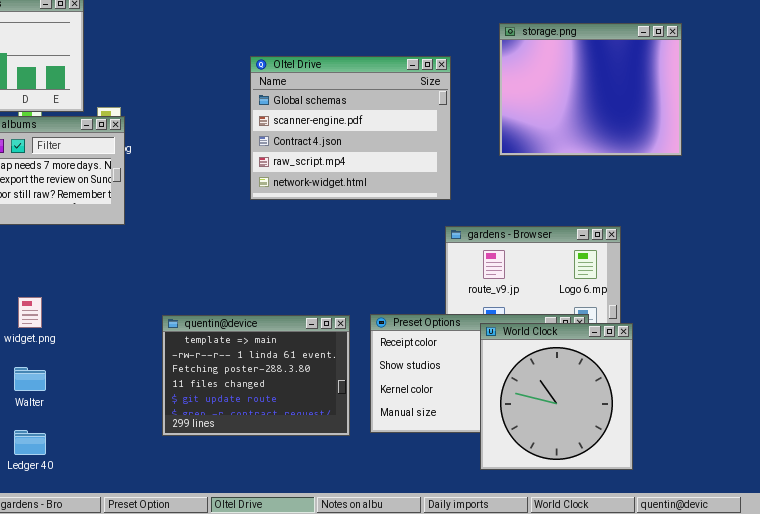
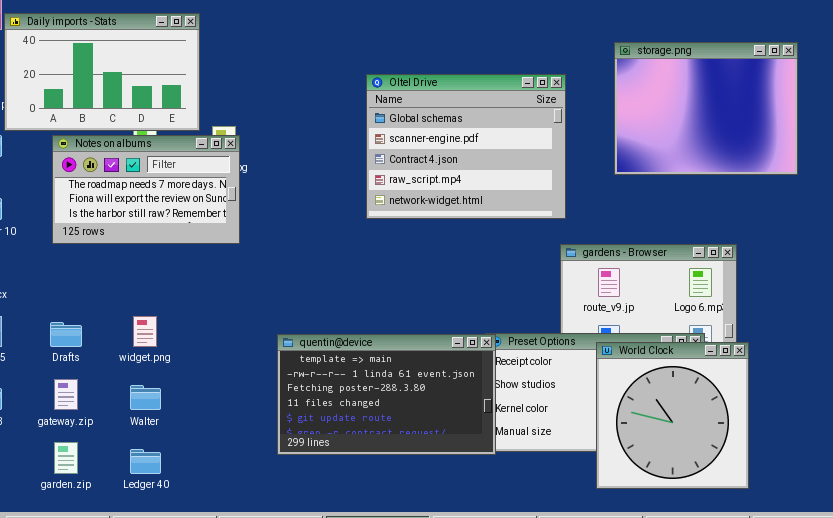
quentin@device: [162,315,350,436] -> [277,334,496,455], resized

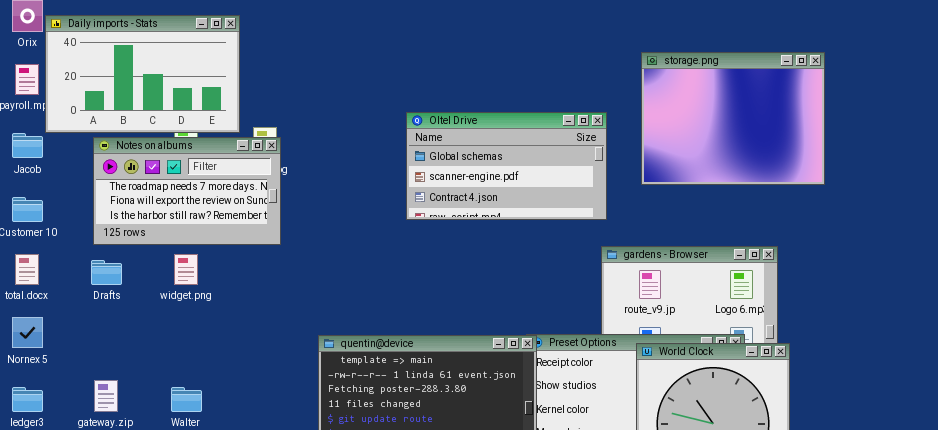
storage.png: [614,42,798,175] -> [641,52,825,185], moved
Oltel Drive: [366,74,566,219] -> [406,112,607,220], resized
widget.png: [133,316,157,347] -> [174,254,198,285], moved
Drafts: [50,322,82,347] -> [91,260,122,285], moved

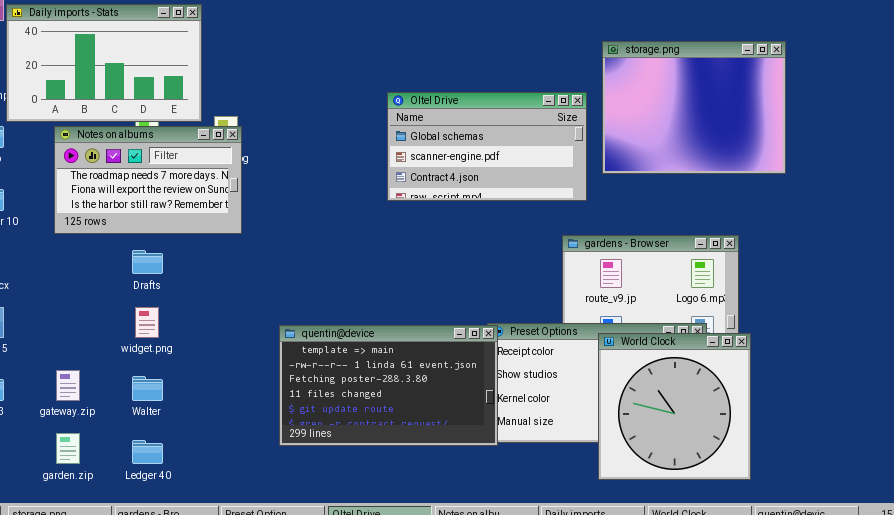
Oltel Drive: [406,112,607,220] -> [387,92,587,201], moved
widget.png: [174,254,198,285] -> [135,307,159,338], moved
Drafts: [91,260,122,285] -> [132,250,163,274], moved

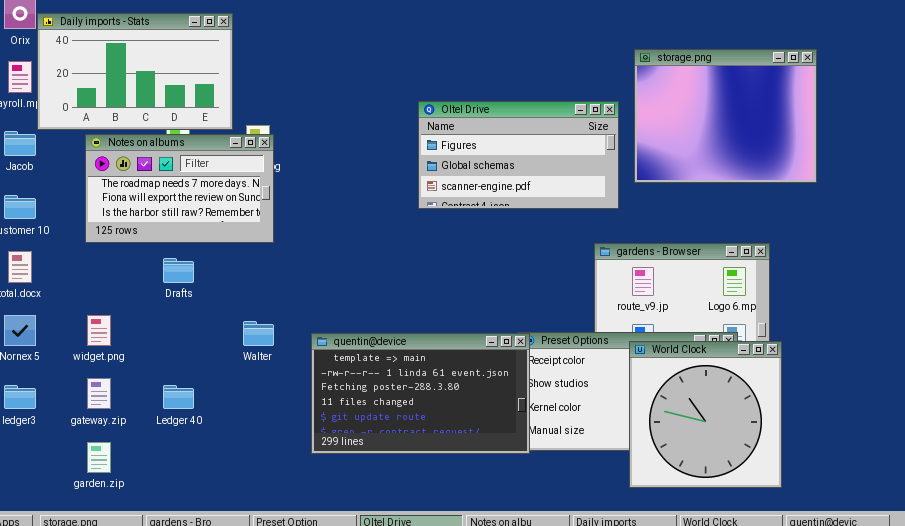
Oltel Drive: [387,92,587,201] -> [418,101,619,209], scrolled up 1 row
widget.png: [135,307,159,338] -> [87,315,111,346], moved
Walter: [132,376,163,401] -> [243,321,274,346], moved
Ledger 40: [132,440,163,464] -> [163,385,194,409], moved

